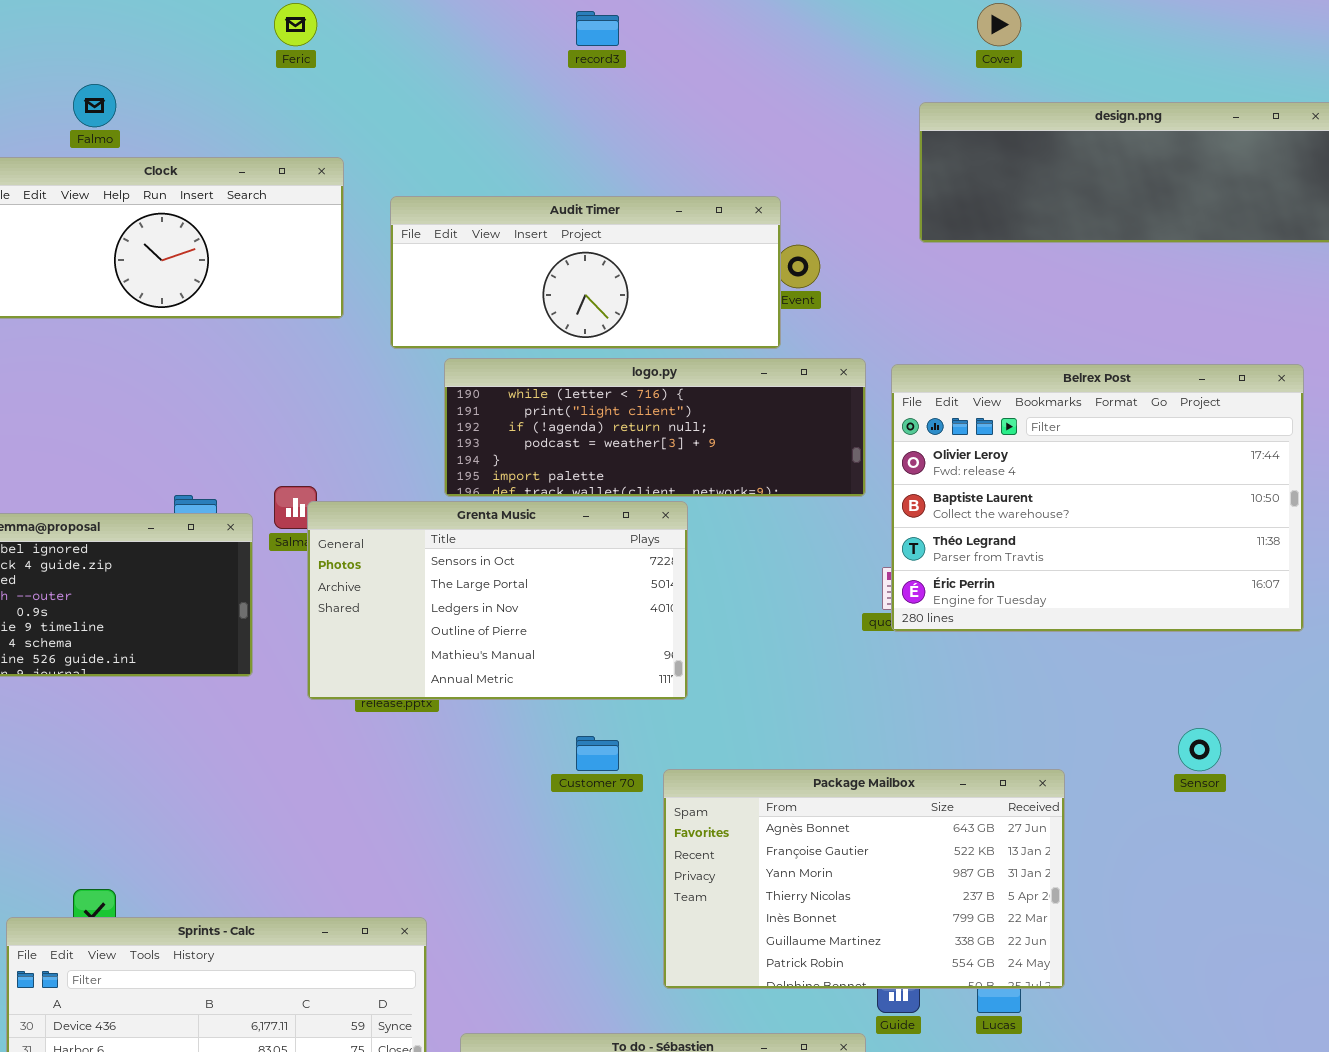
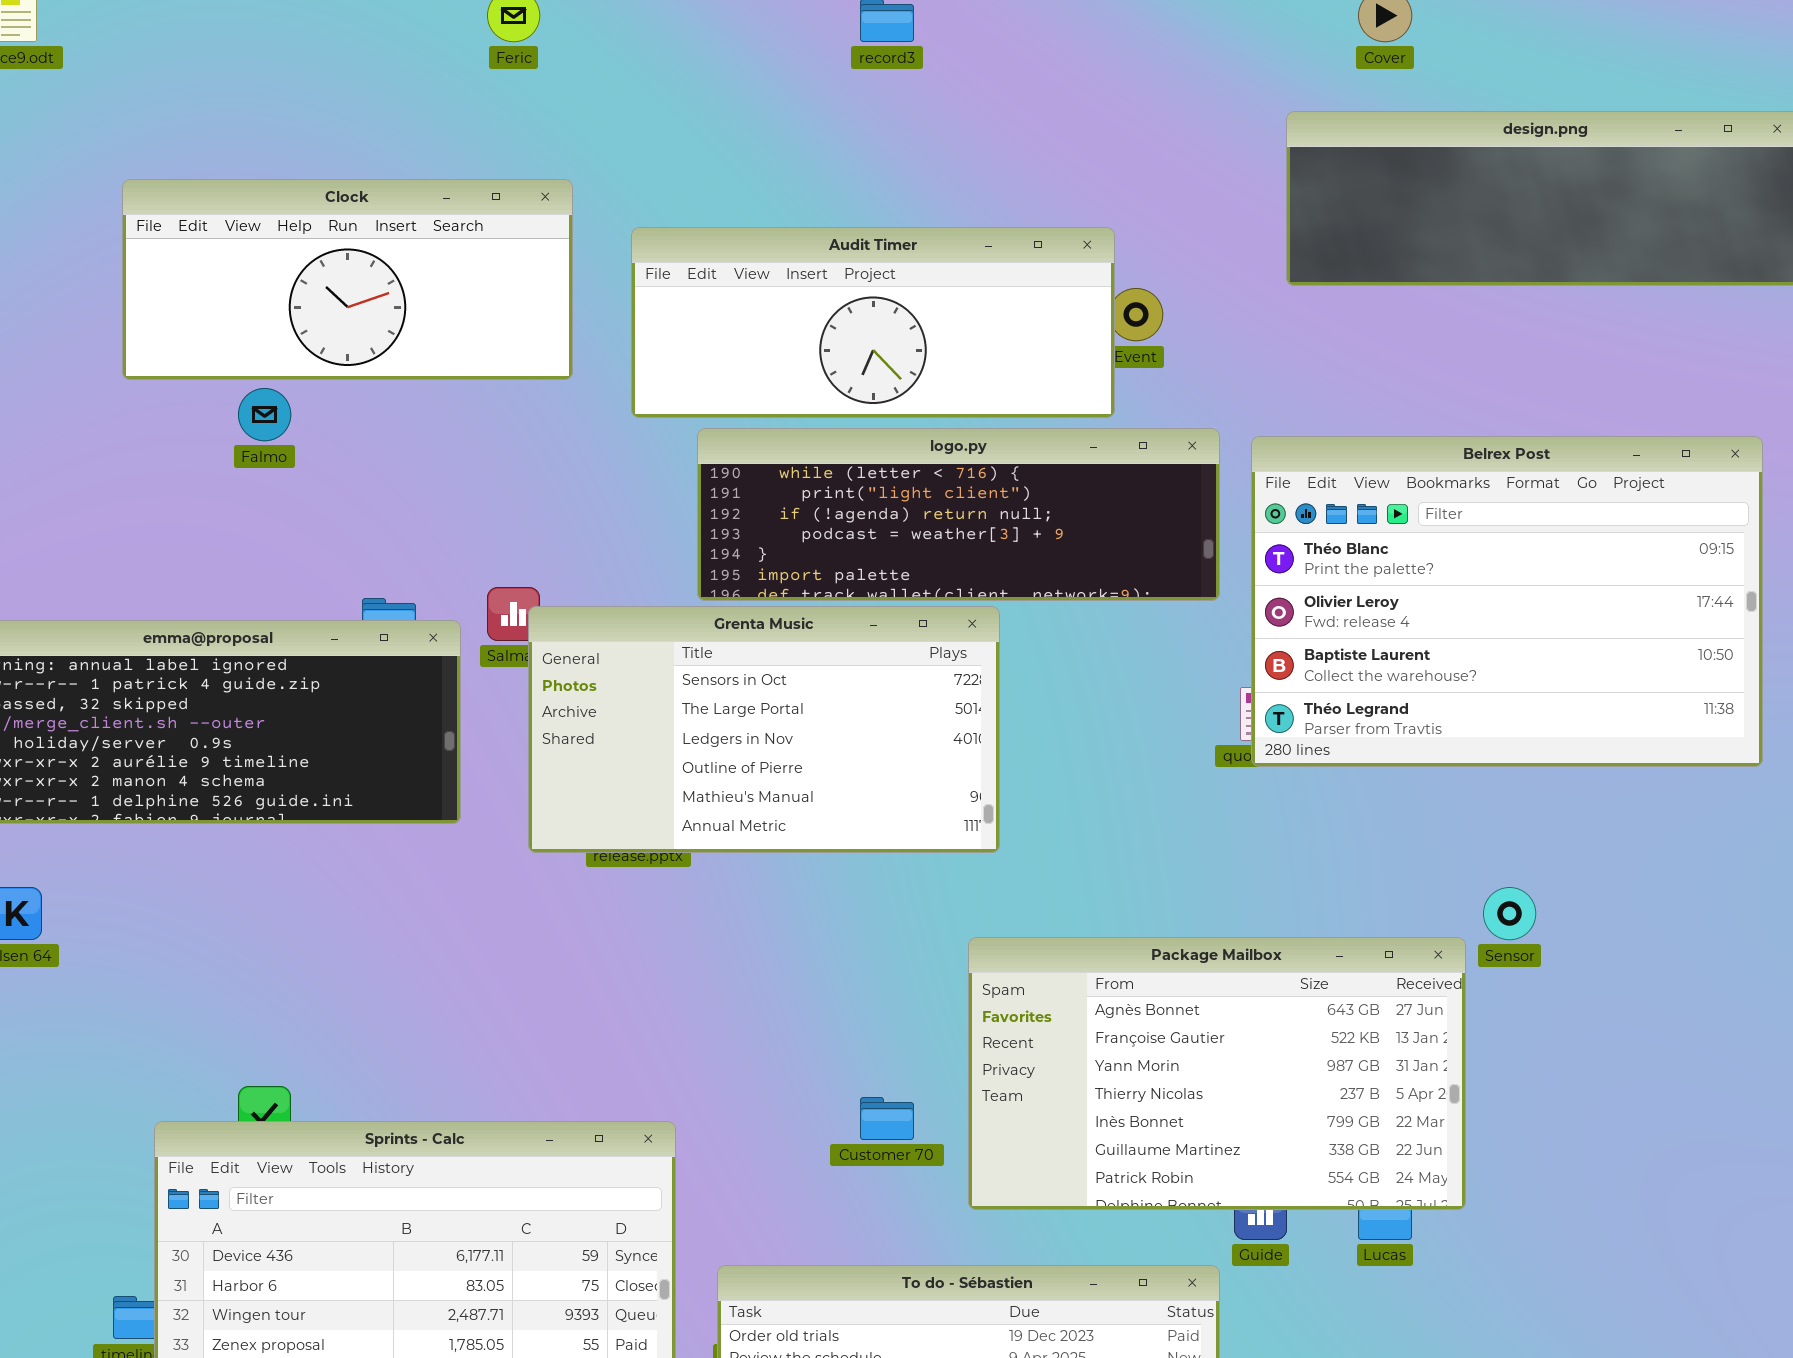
Falmo: [73,84,116,127] -> [238,388,291,441], moved
Belrex Post: [891,364,1304,632] -> [1251,436,1763,767], scrolled up 1 row
Sensor: [1178,728,1221,771] -> [1483,887,1536,940], moved
Customer 70: [576,736,619,771] -> [860,1097,914,1140], moved

